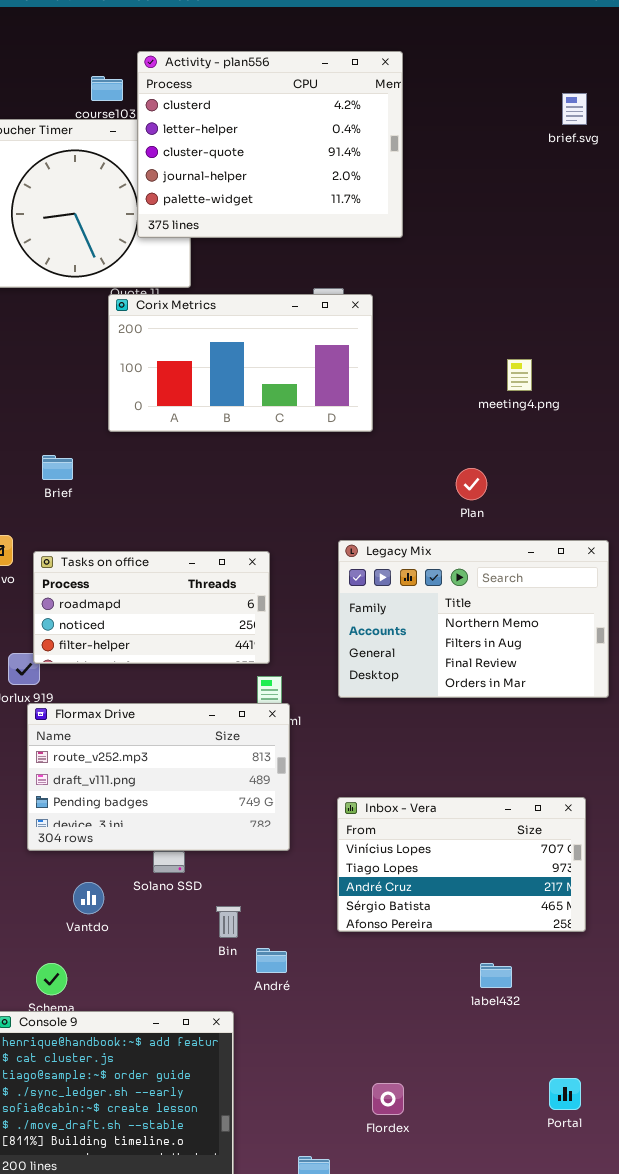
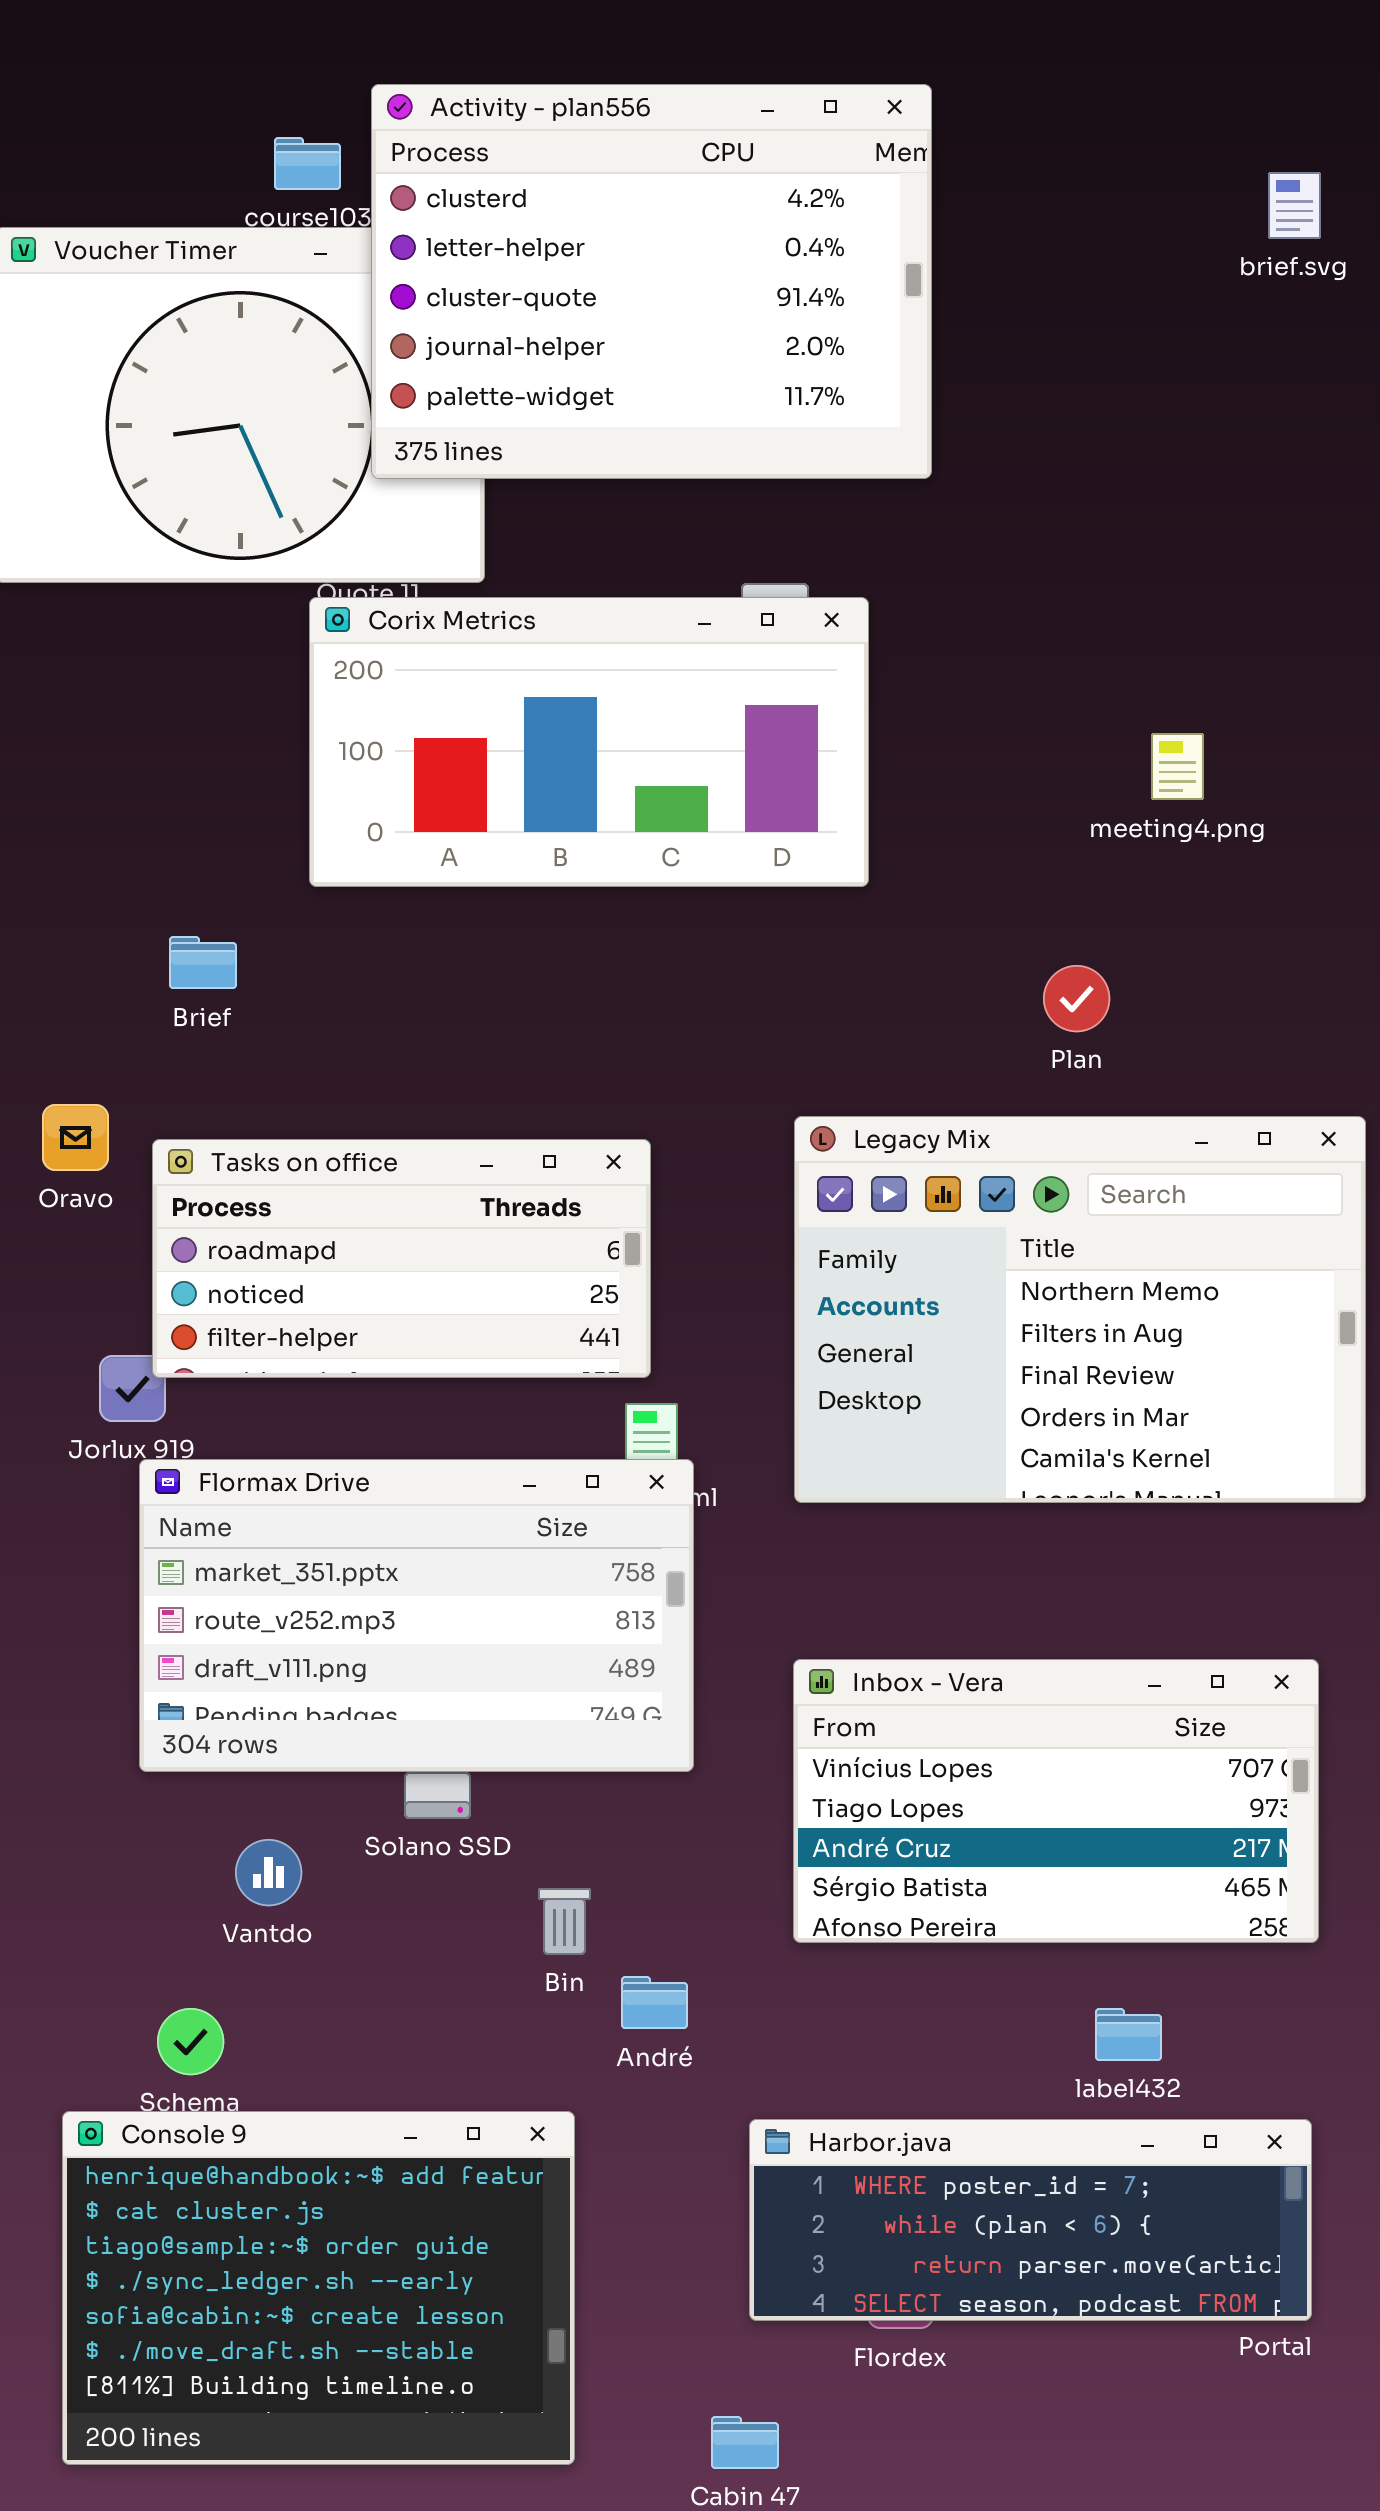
Legacy Mix: [338,540,609,698] -> [794,1116,1366,1503], resized
Flormax Drive: [27,703,290,851] -> [139,1459,694,1772], scrolled up 1 row
Harbor.java: none -> [749,2119,1312,2321], opened

